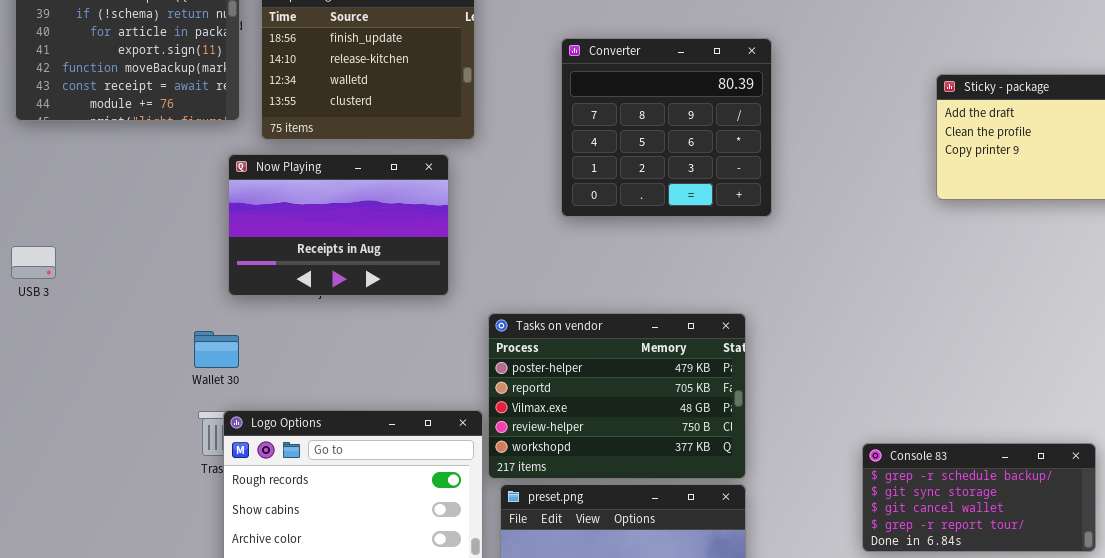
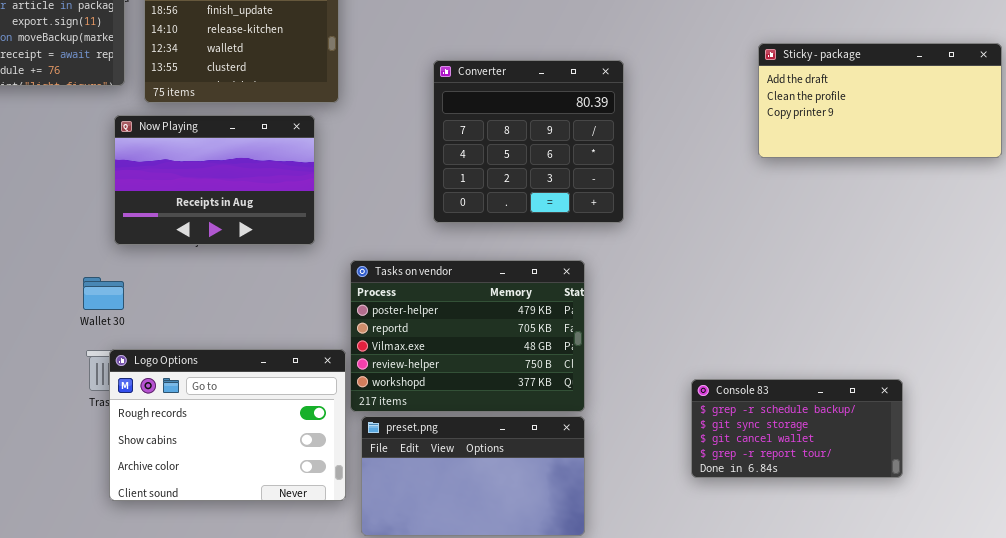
Converter: [561,38,772,217] -> [433,60,624,223], moved

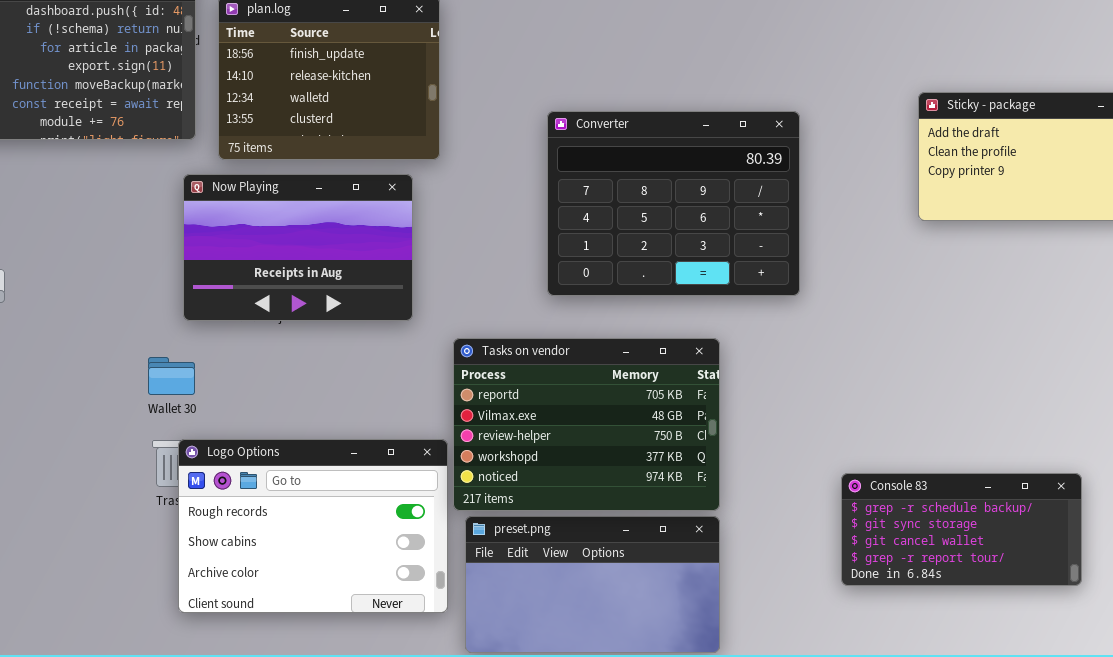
Converter: [433,60,624,223] -> [547,111,800,296], resized
Tasks on vendor: [350,260,585,412] -> [453,338,720,511], scrolled down 1 row

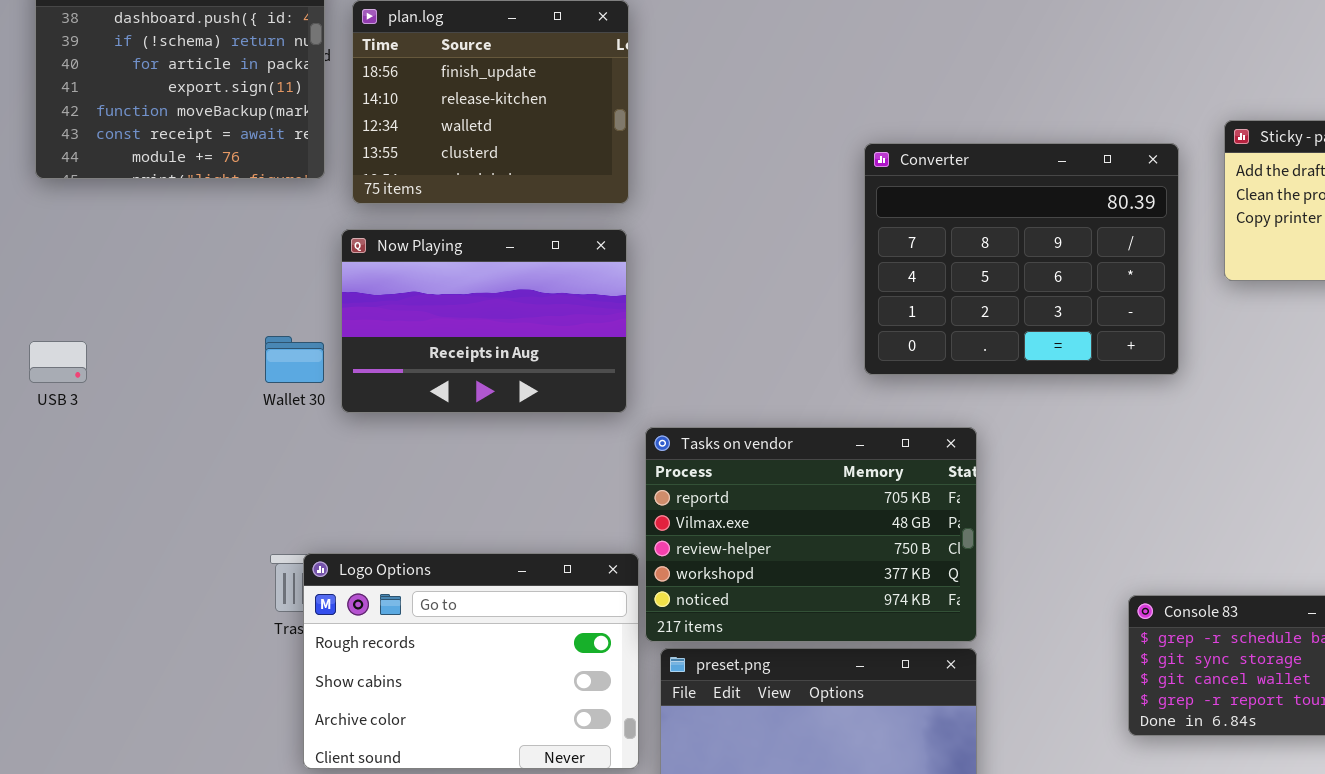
Converter: [547,111,800,296] -> [864,143,1179,375], moved
Now Playing: [183,174,413,321] -> [341,229,627,413], moved
Wallet 30: [148,357,195,395] -> [265,336,324,383], moved

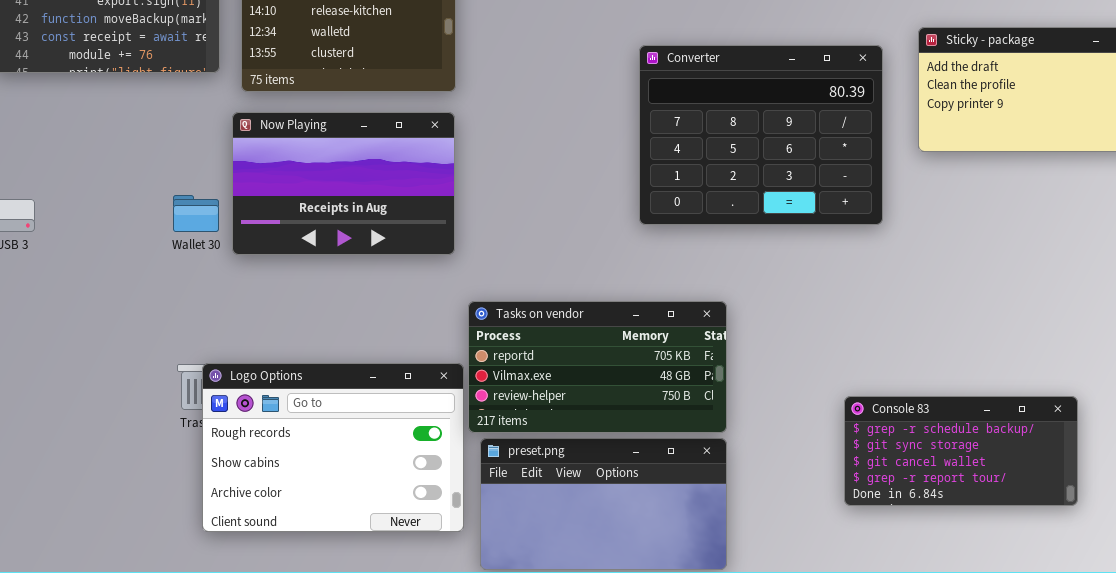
Tasks on vendor: [645,427,977,642] -> [468,301,727,433], resized

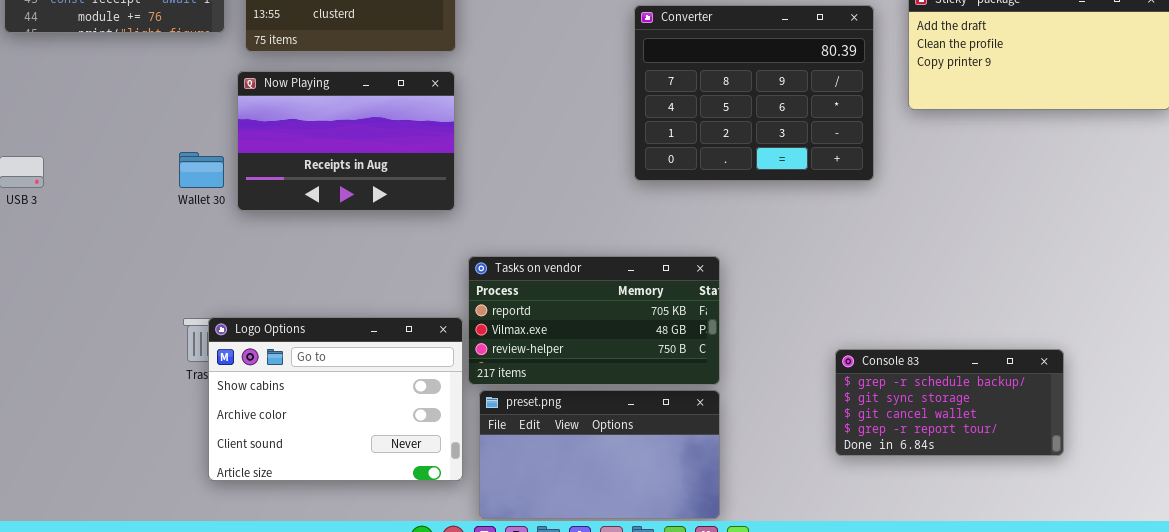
Logo Options: [202,363,464,532] -> [208,317,463,481], scrolled down 1 row

